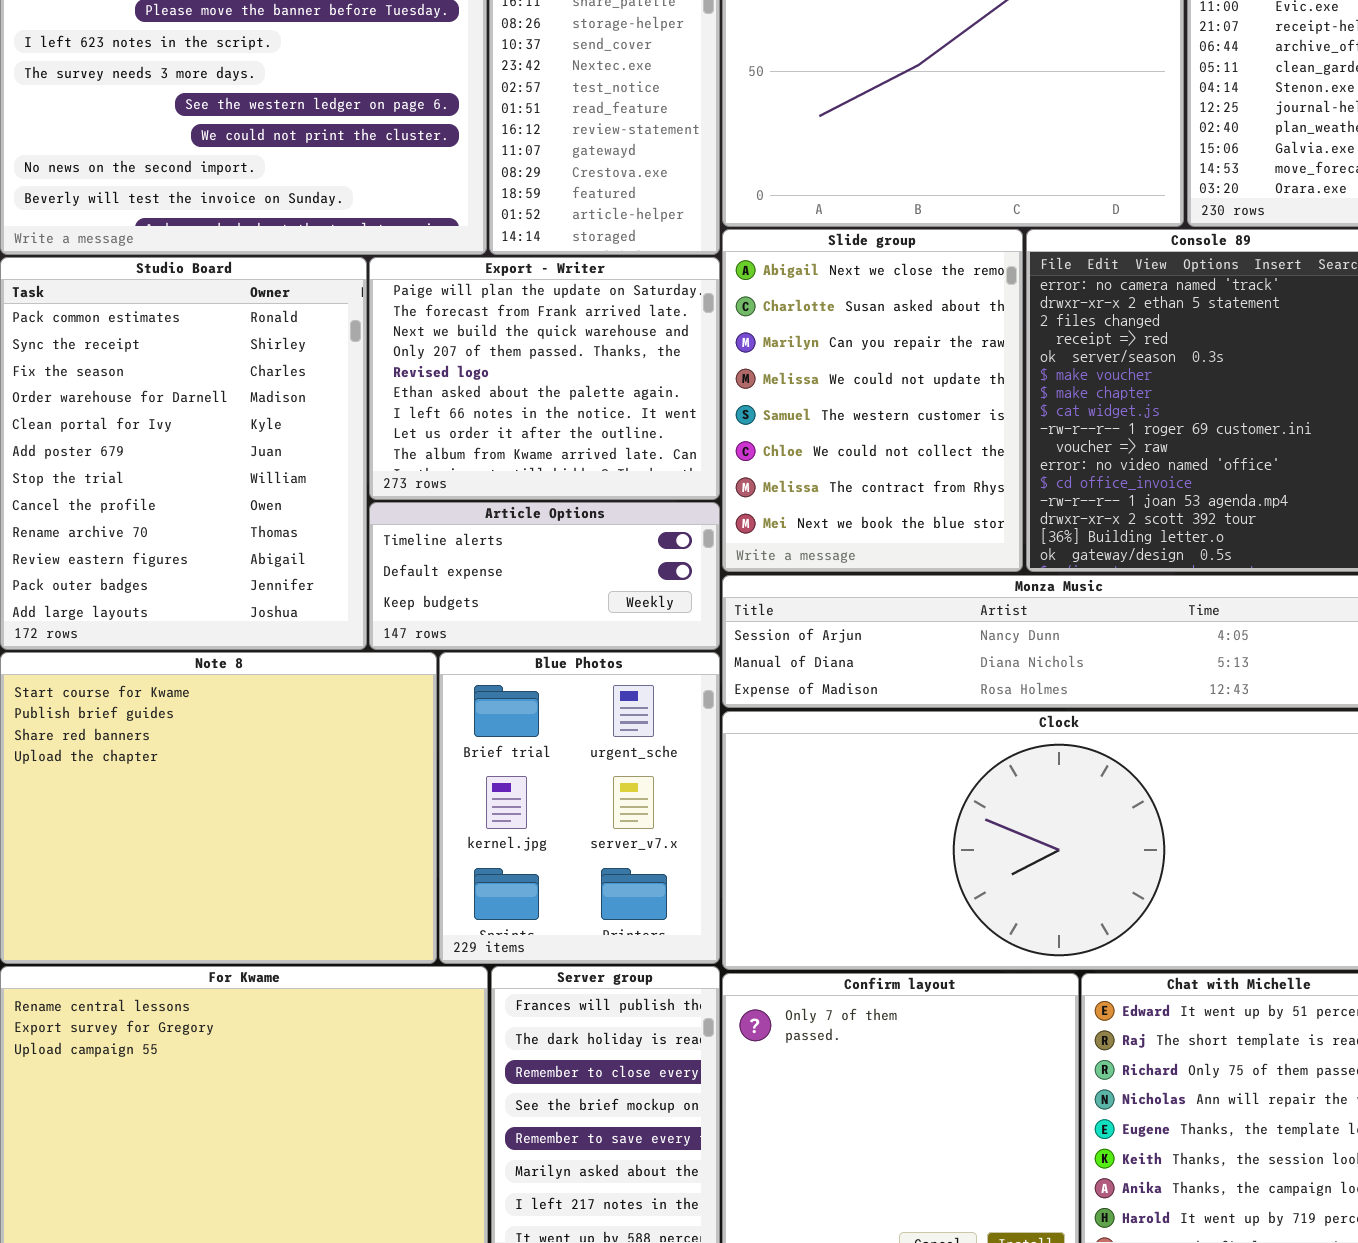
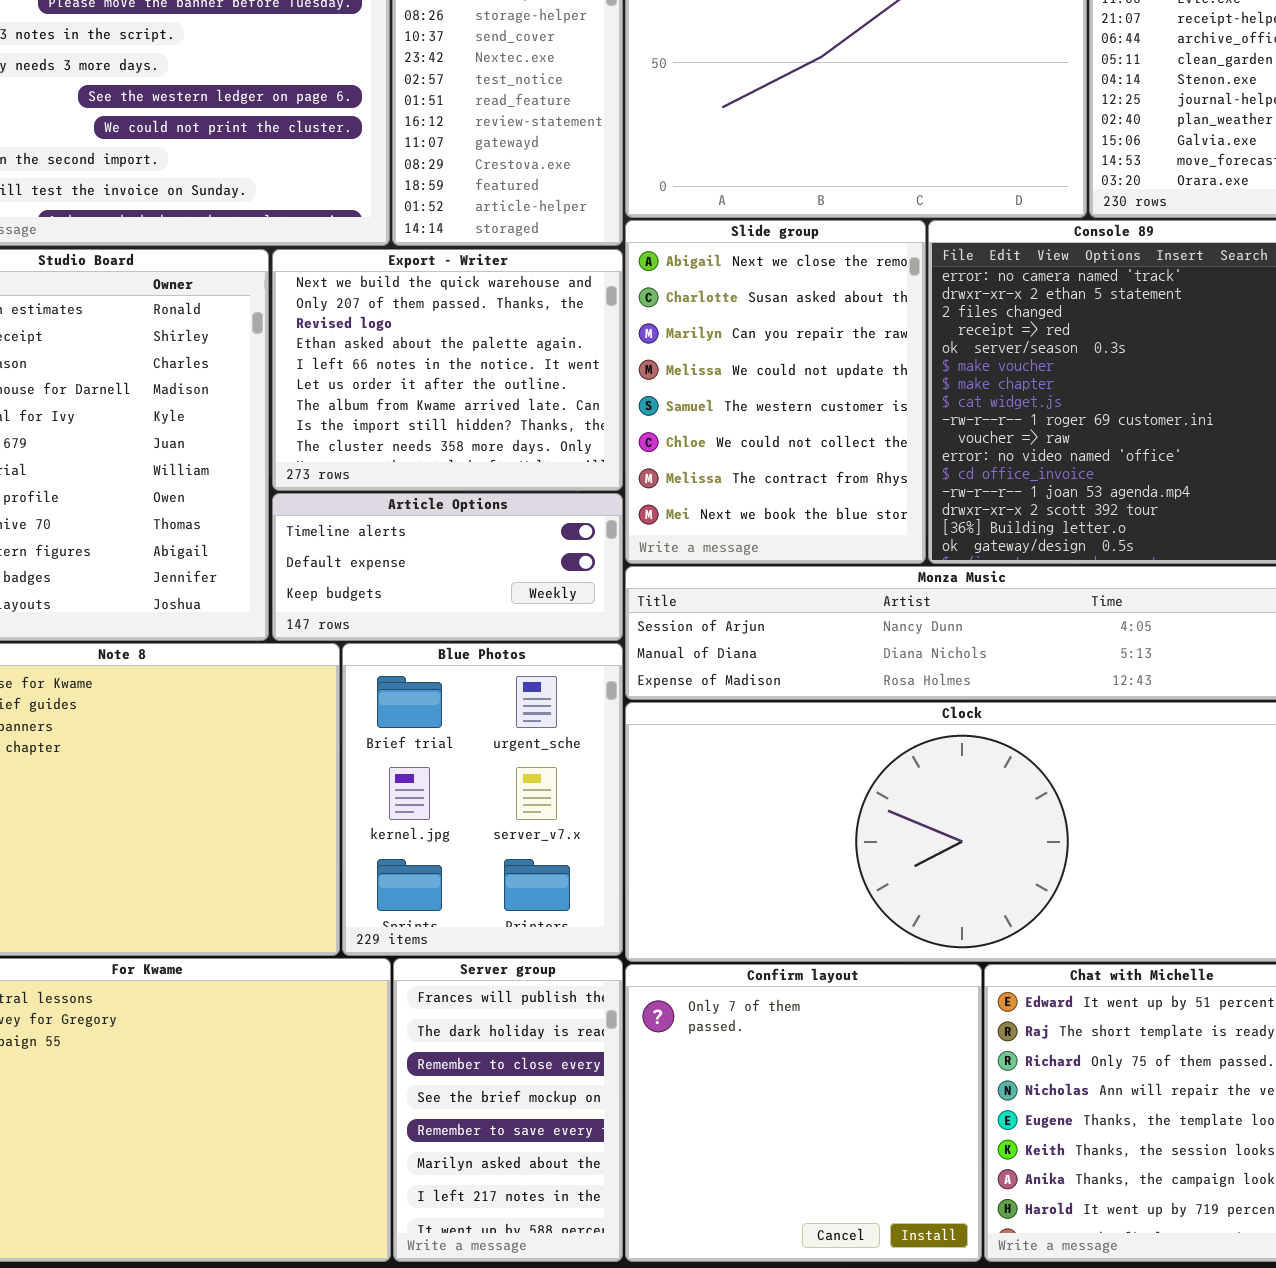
Export - Writer: [369,257,720,500] -> [272,249,623,491], scrolled down 2 rows

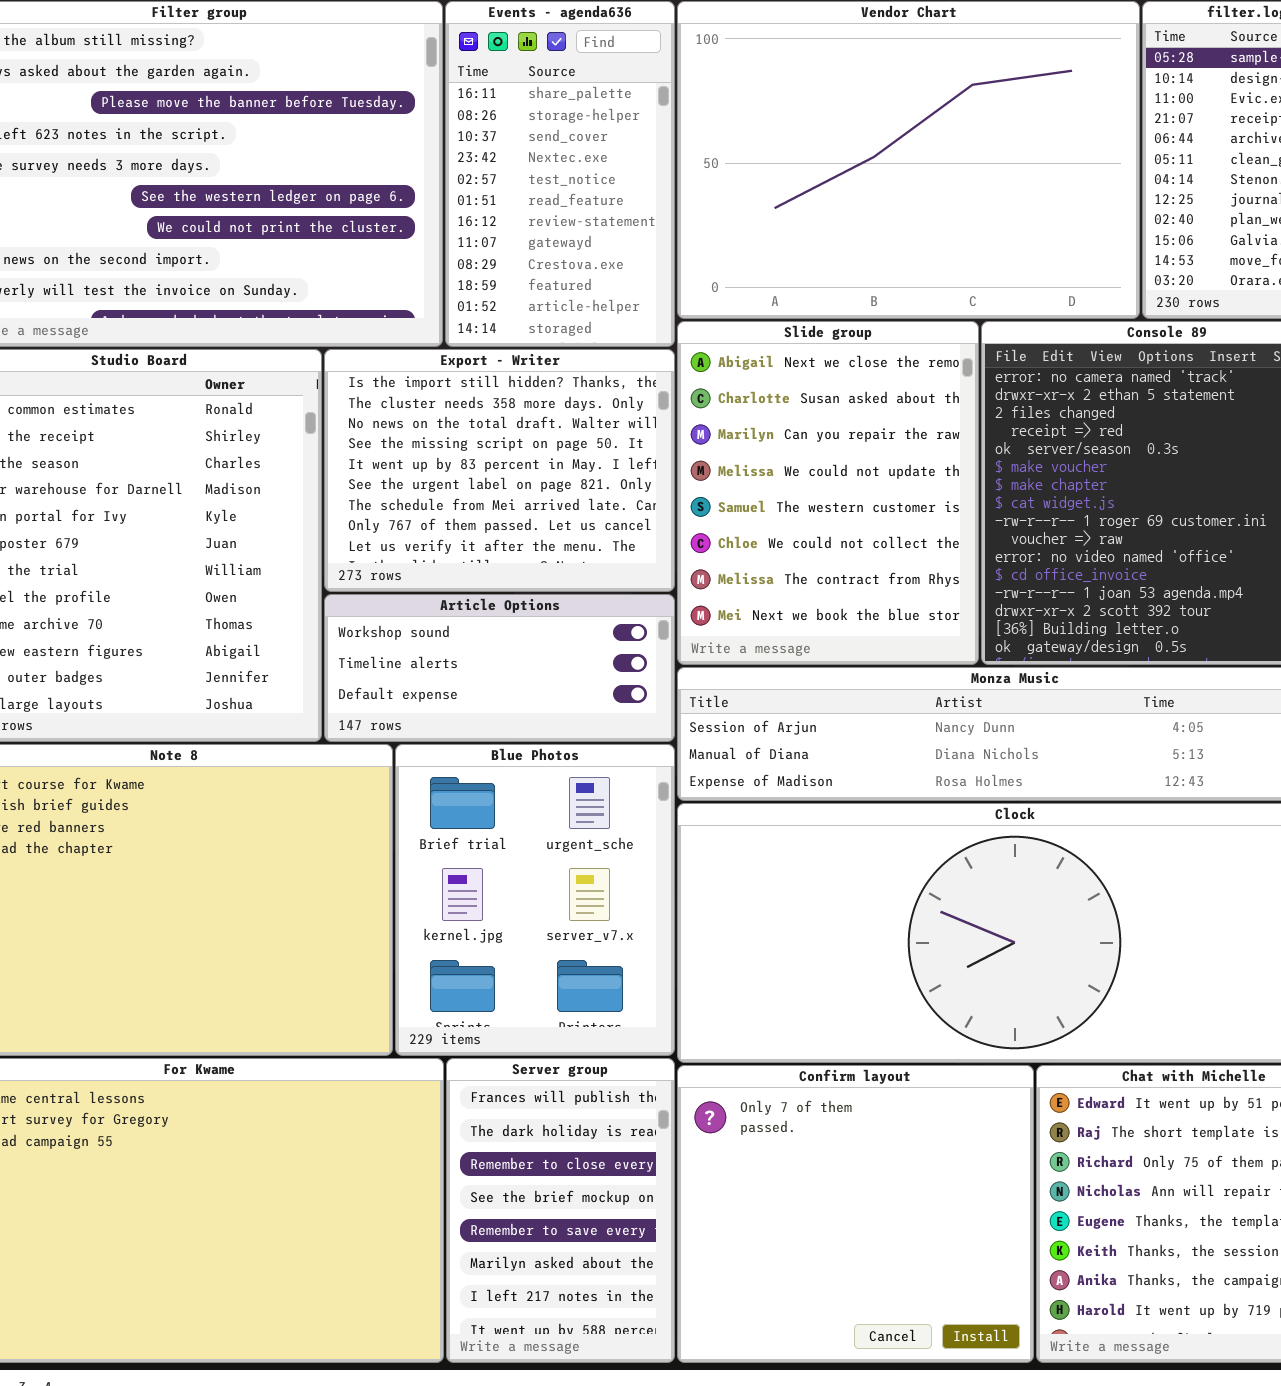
Export - Writer: [272,249,623,491] -> [324,349,675,592], scrolled down 7 rows
Article Options: [272,493,623,641] -> [324,594,675,742], scrolled up 1 row

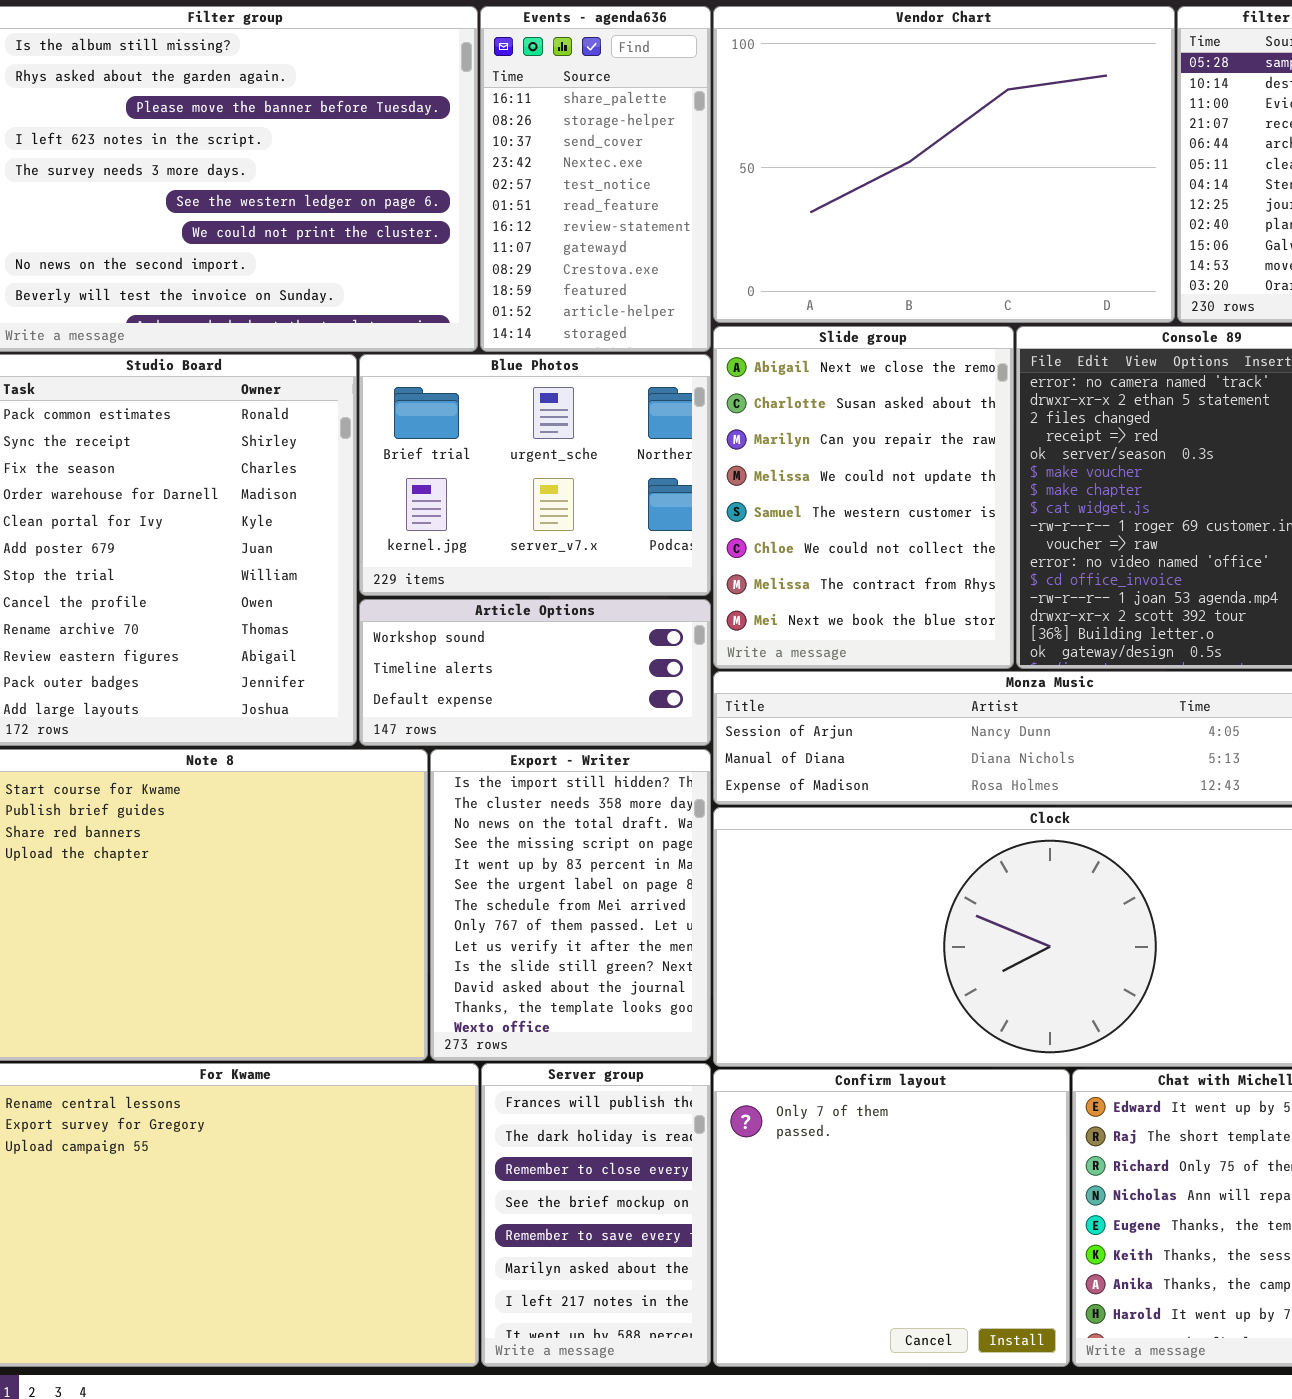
Export - Writer: [324,349,675,592] -> [430,749,711,1061], moved, resized
Blue Photos: [395,744,675,1056] -> [359,354,711,596], moved, resized

